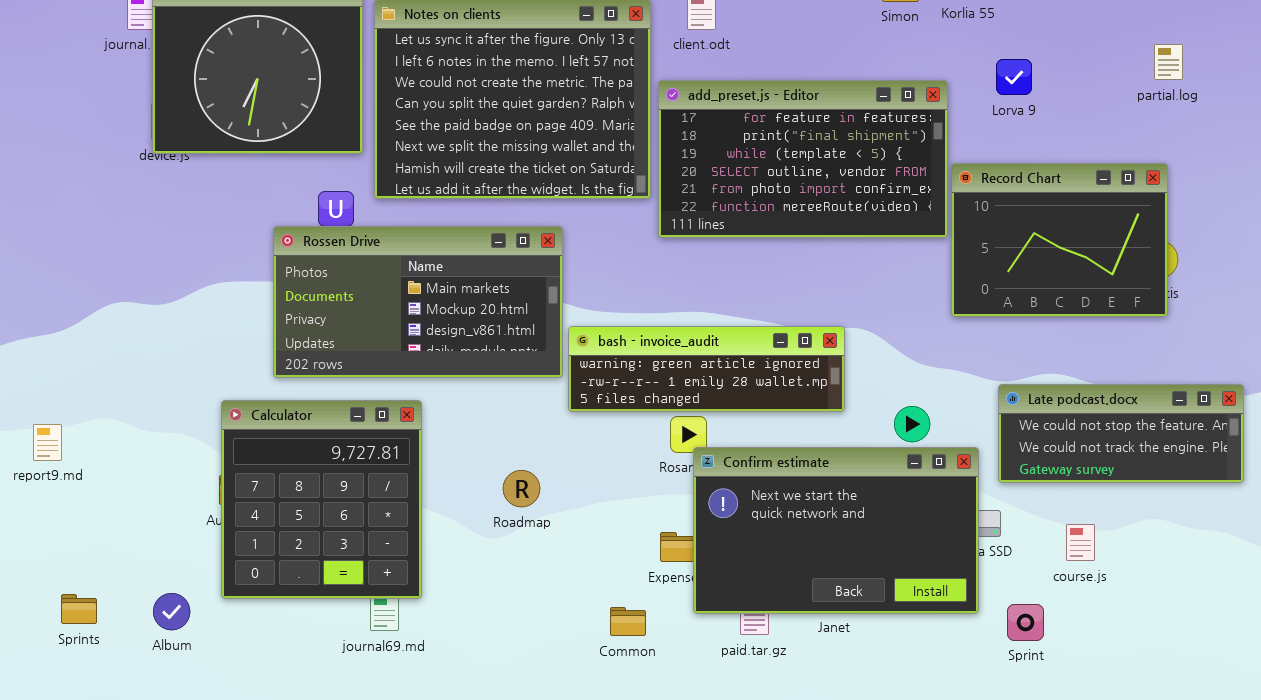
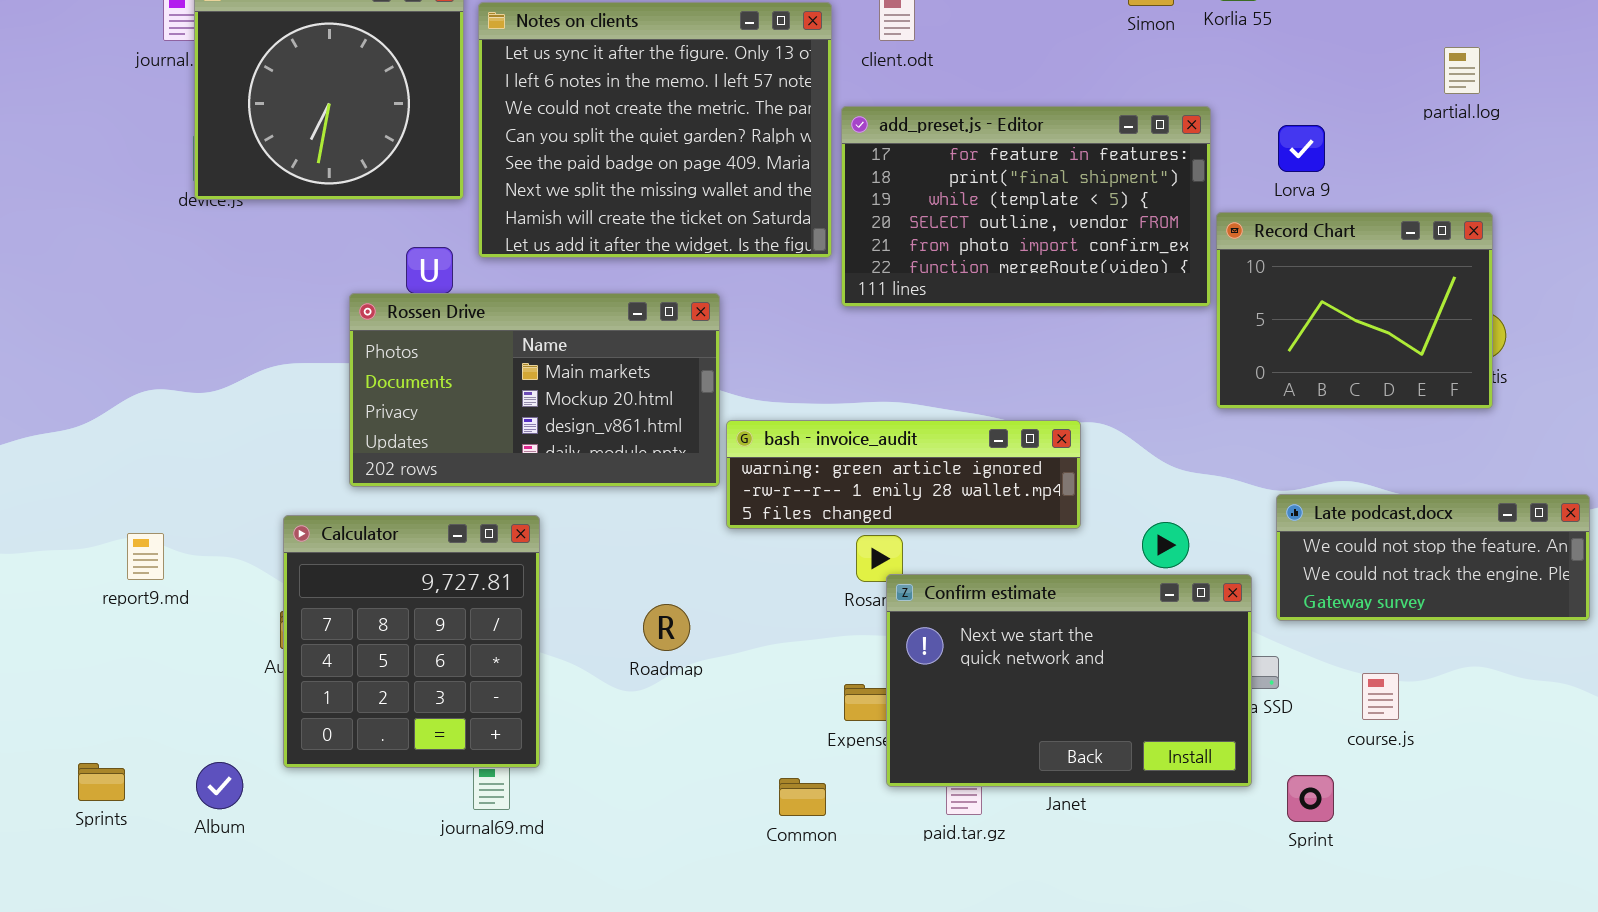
partial.log: [1154,44,1183,80] -> [1444,47,1480,94], moved
Lorva 9: [996,59,1032,95] -> [1278,125,1325,172], moved
report9.md: [33,424,62,461] -> [127,533,164,580], moved

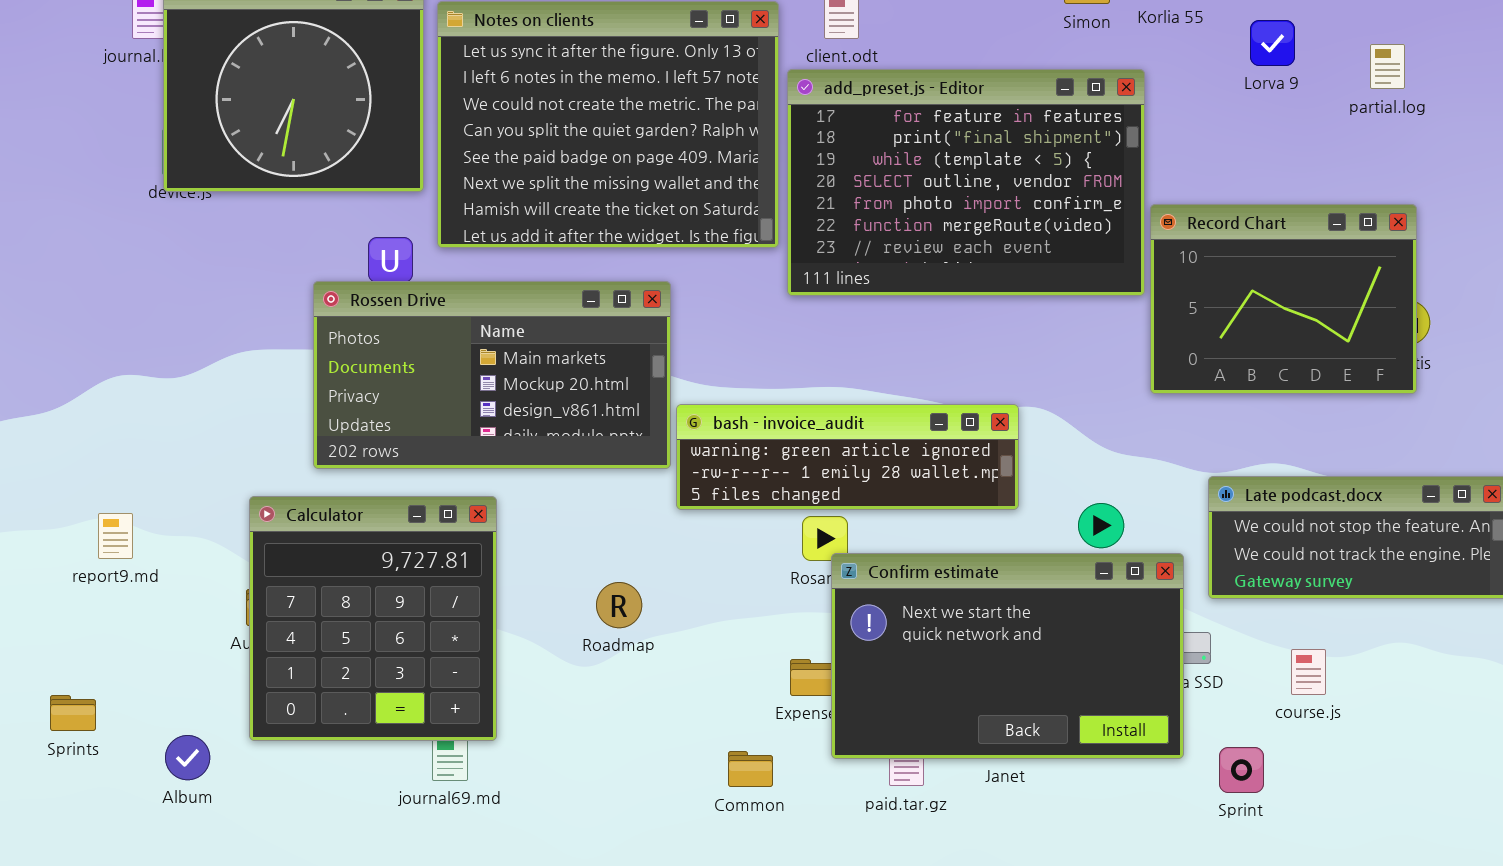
add_preset.js - Editor: [841,106,1211,307] -> [787,69,1145,296], resized
Lorva 9: [1278,125,1325,172] -> [1250,20,1295,66], moved
Sprints: [78,763,125,801] -> [50,695,96,731], moved

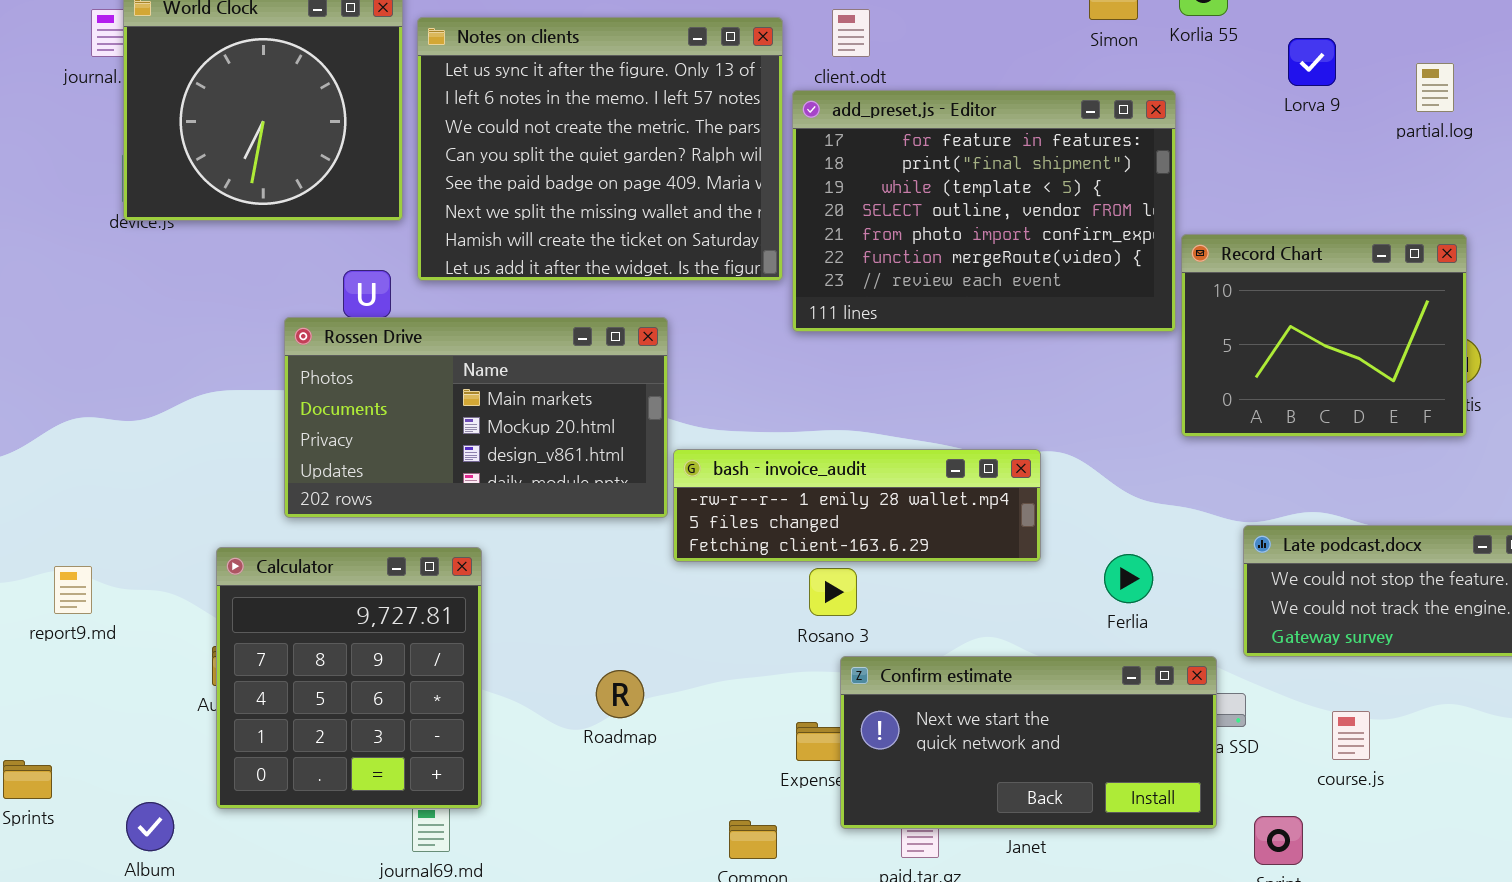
bash - invoice_audit: [676,404,1019,510] -> [673,449,1041,562], scrolled down 1 row
Confirm estimate: [831,553,1184,759] -> [840,656,1217,829], resized
Roadmap: [596,582,642,628] -> [596,670,644,718], moved

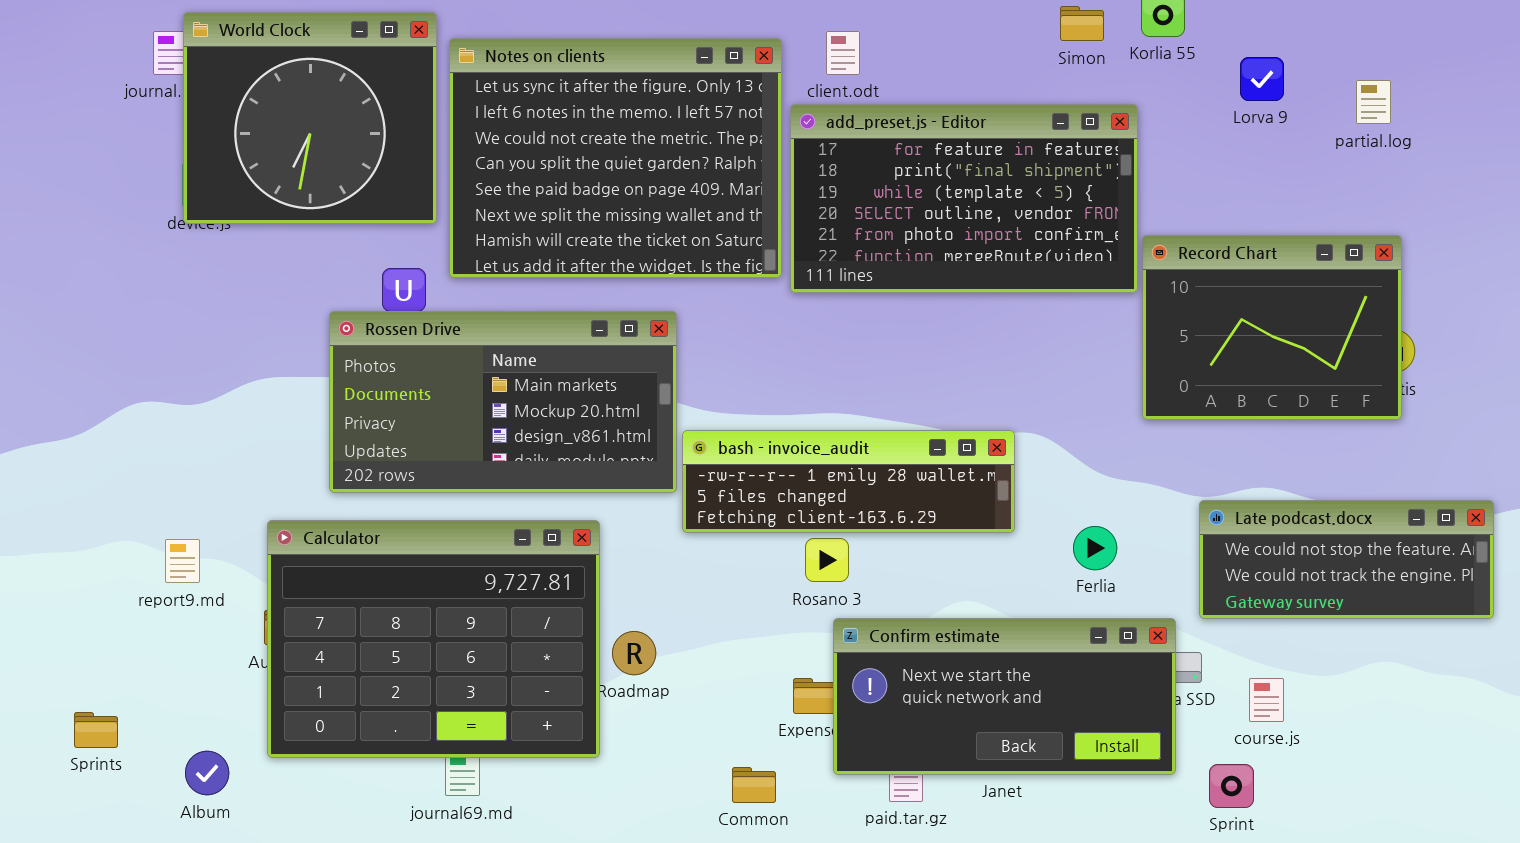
add_preset.js - Editor: [792,90,1176,332] -> [790,104,1138,293], resized
Calculator: [216,547,482,809] -> [267,520,600,758], resized
report9.md: [54,566,92,614] -> [165,539,200,583], moved
course.js: [1332,711,1370,760] -> [1249,678,1284,722], moved

